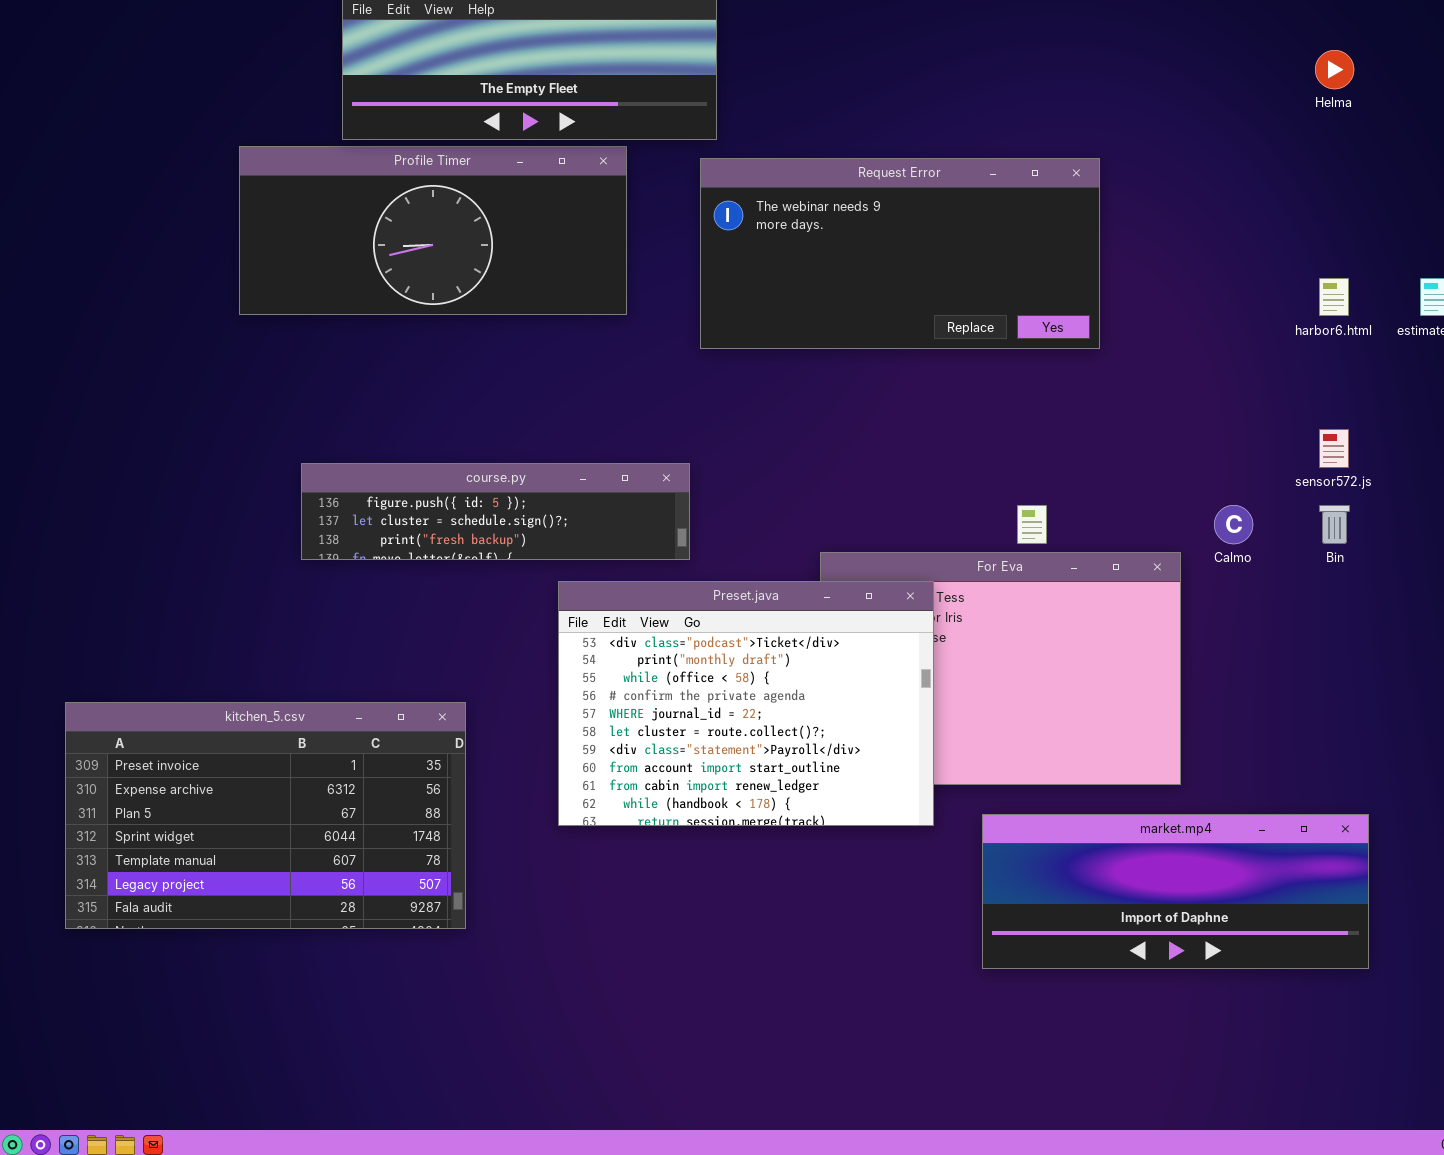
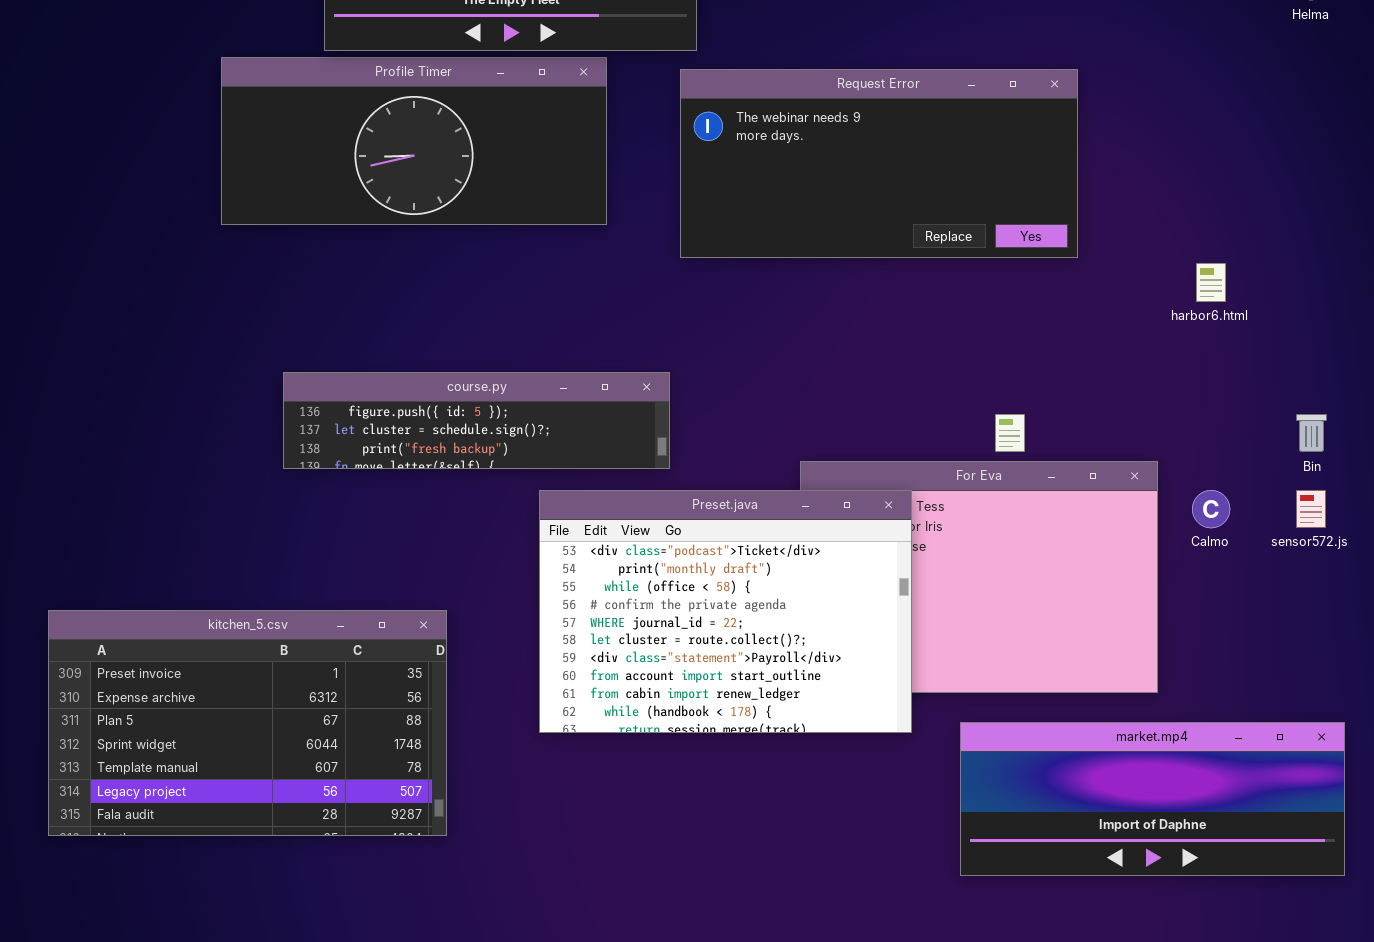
harbor6.html: [1319,278,1349,316] -> [1196,263,1226,302], moved
sensor572.js: [1319,429,1349,468] -> [1296,490,1326,528], moved
Calmo: [1214,505,1253,544] -> [1192,490,1230,528], moved

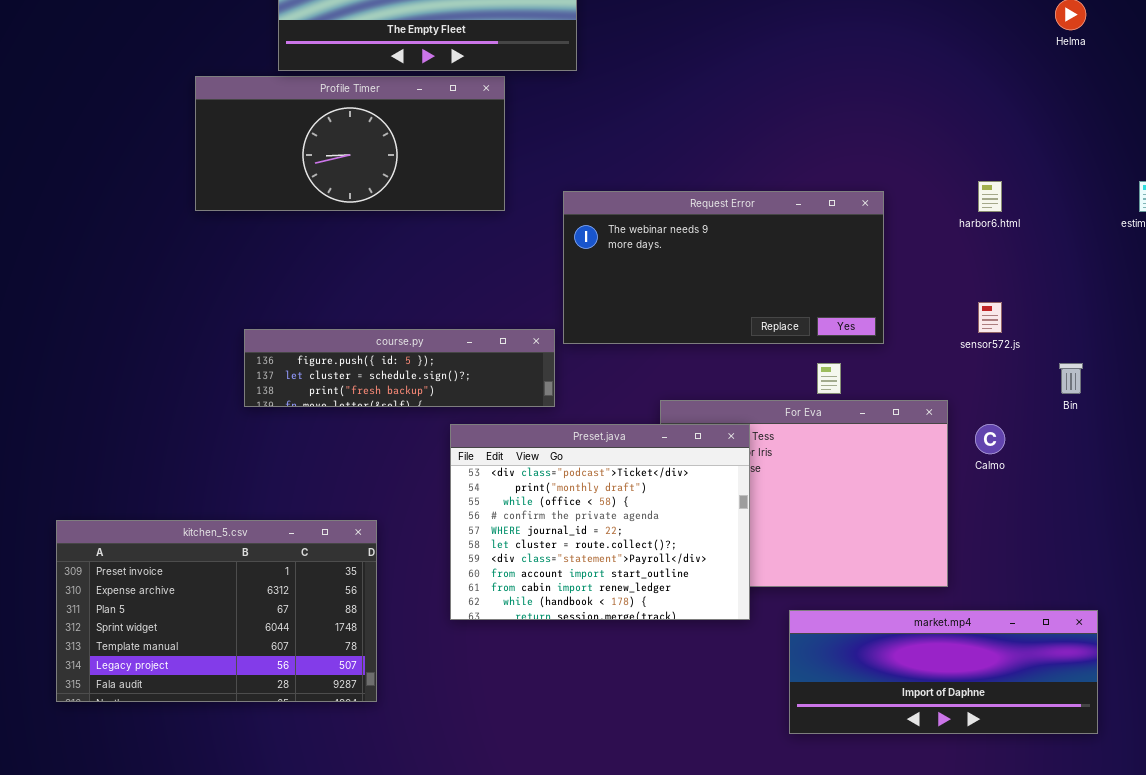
Request Error: [680,69,1078,258] -> [563,191,884,344], moved
harbor6.html: [1196,263,1226,302] -> [978,181,1002,212], moved
sensor572.js: [1296,490,1326,528] -> [978,302,1002,333], moved

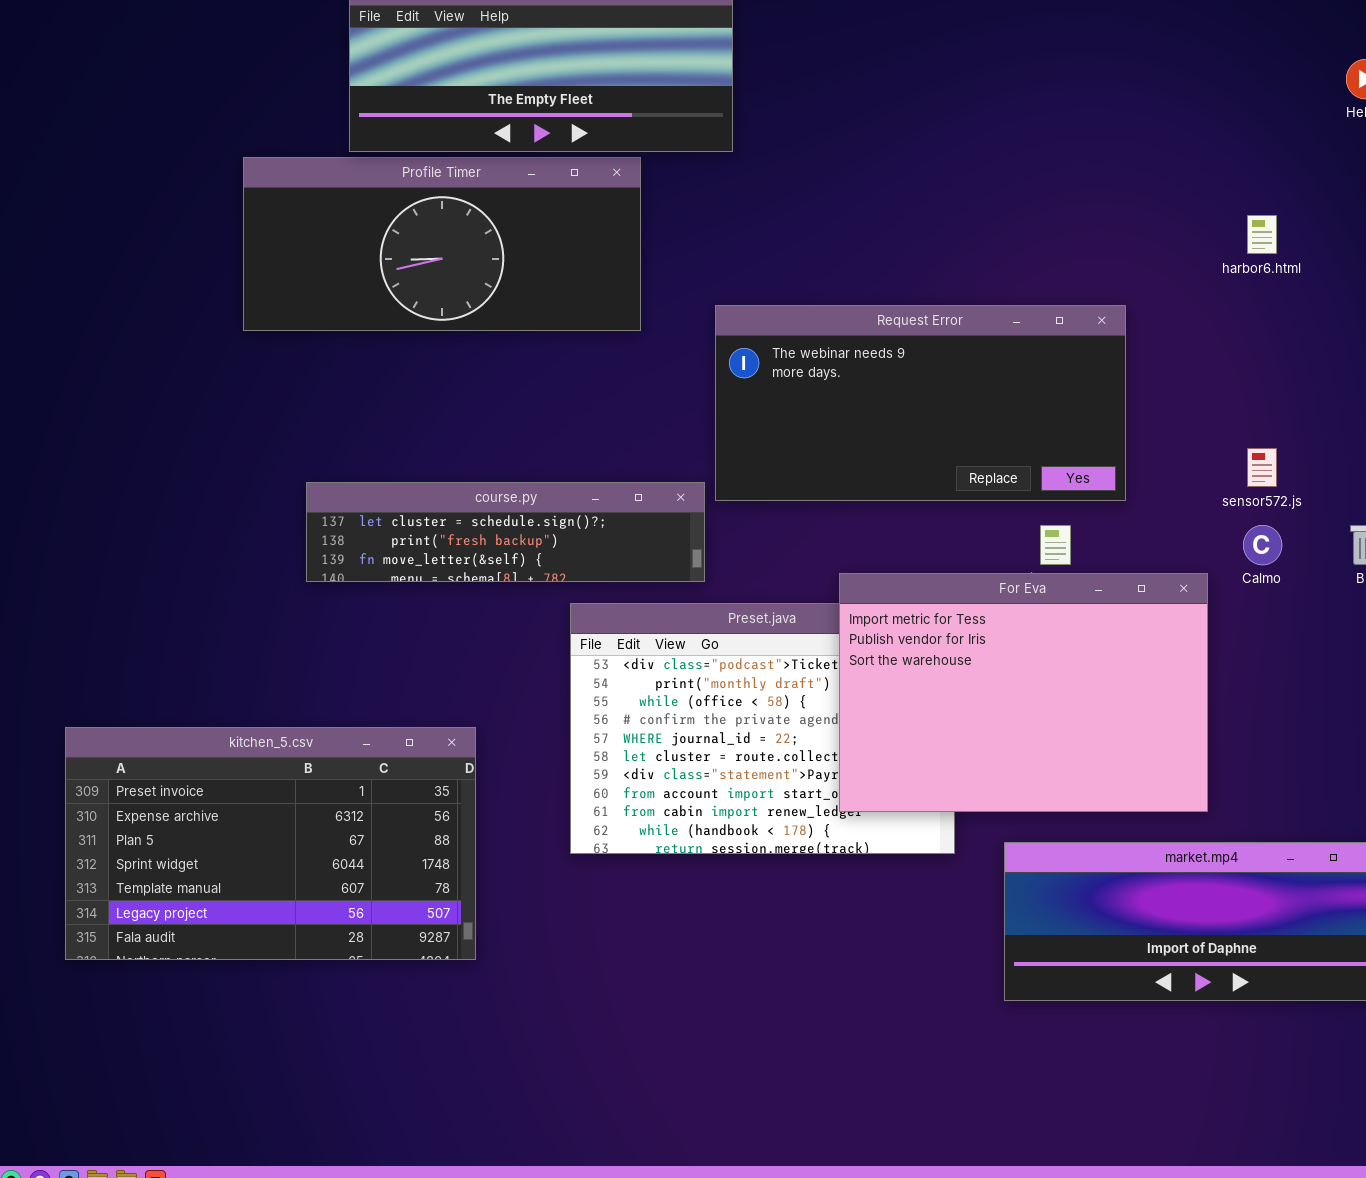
harbor6.html: [978,181,1002,212] -> [1247,215,1277,254], moved
course.py: [244,329,555,407] -> [306,482,705,582], scrolled down 1 row
For Eva: [660,400,948,587] -> [839,573,1208,812], raised
Calmo: [975,424,1005,454] -> [1243,525,1282,565], moved

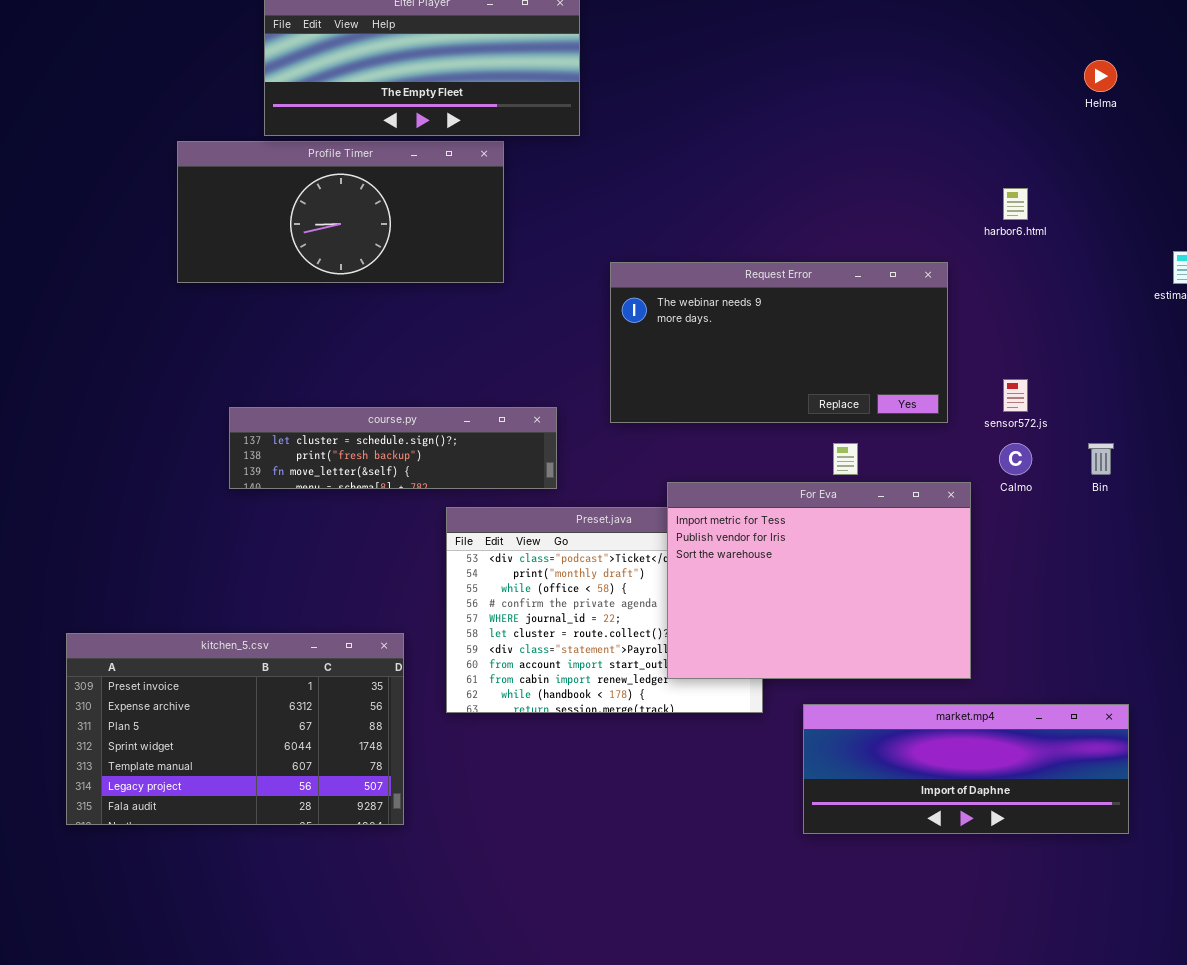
Request Error: [715,305,1126,501] -> [610,262,948,423], moved
kitchen_5.csv: [65,727,476,960] -> [66,633,404,825], moved

